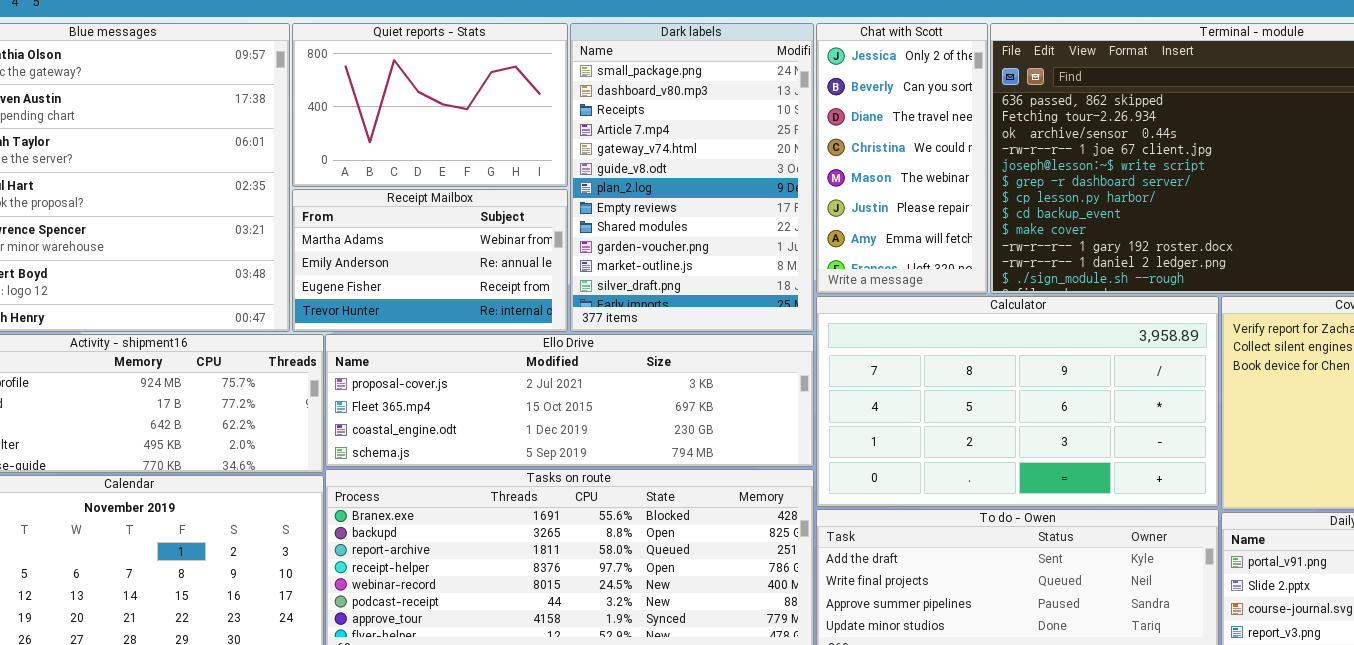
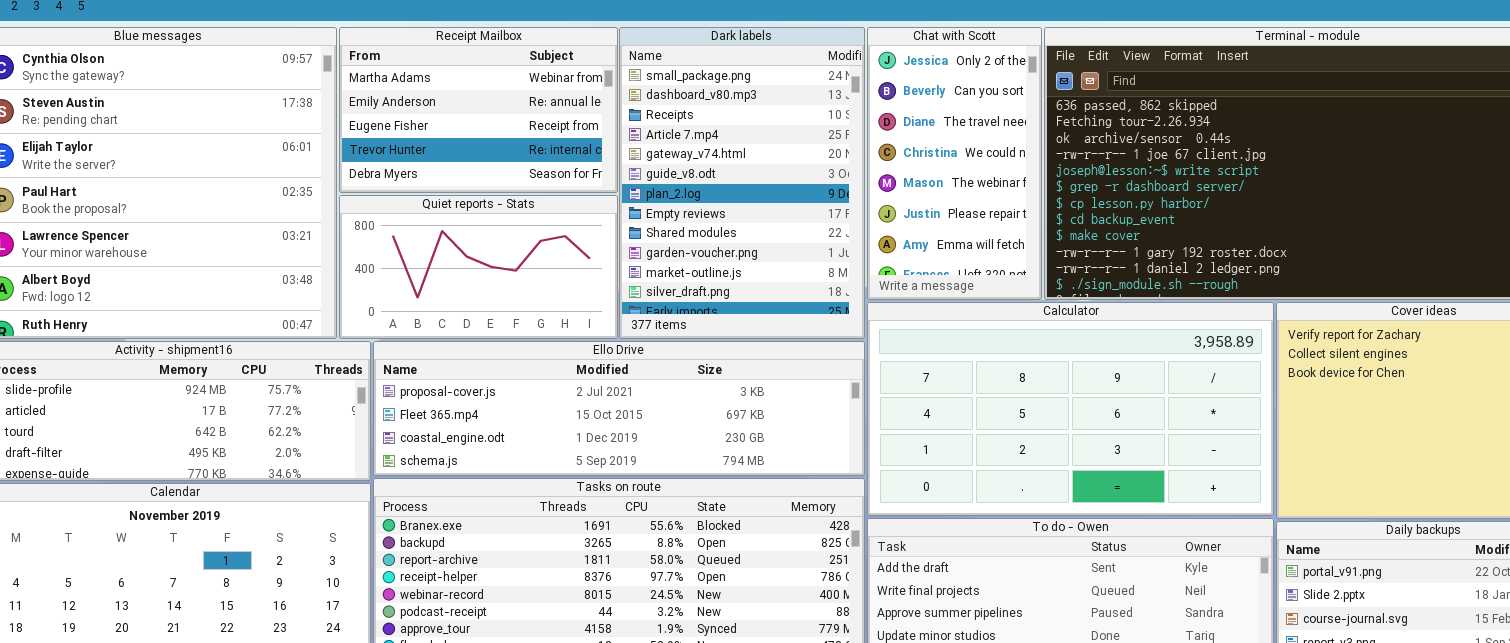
Quiet reports - Stats: [292,23,568,187] -> [339,195,618,339], moved, resized
Receipt Mailbox: [292,189,568,332] -> [339,27,618,193], moved, resized

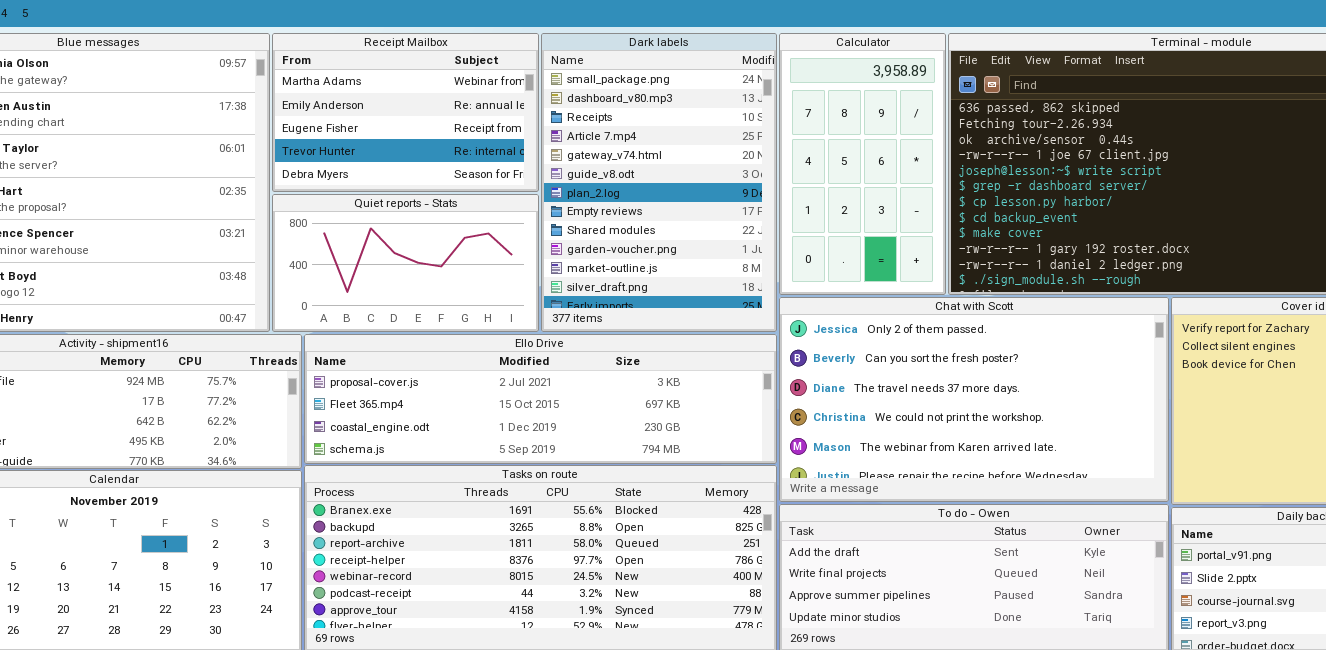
Chat with Scott: [867,27,1042,300] -> [779,297,1169,502], moved, resized
Calculator: [867,302,1274,516] -> [779,33,946,295], moved, resized

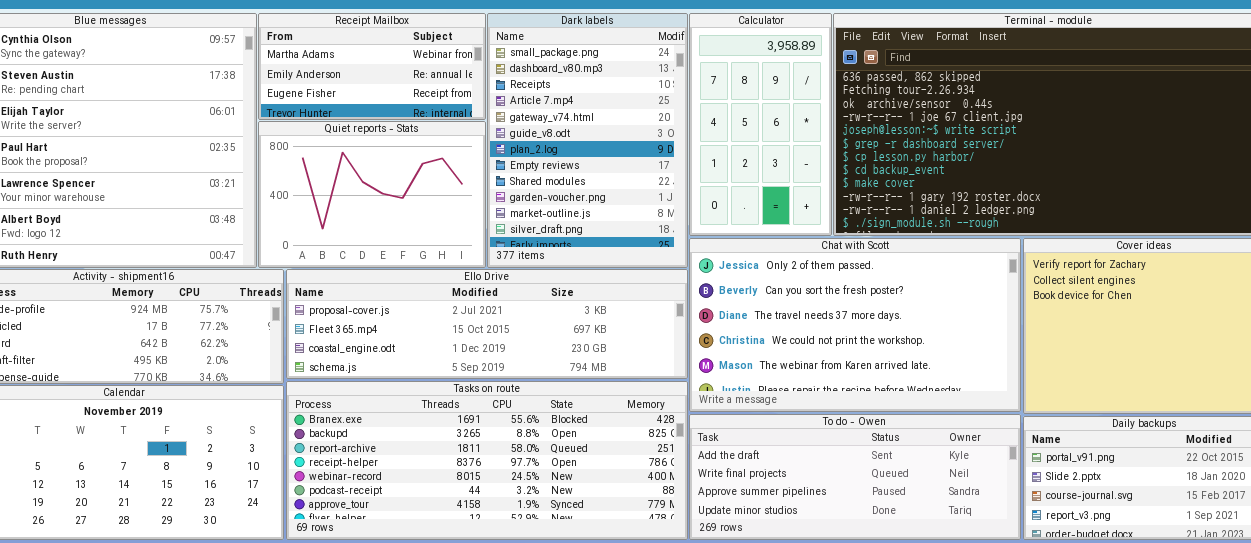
Receipt Mailbox: [272,33,539,192] -> [258,13,486,120], resized
Quiet reports - Stats: [272,194,539,332] -> [258,121,486,268], resized

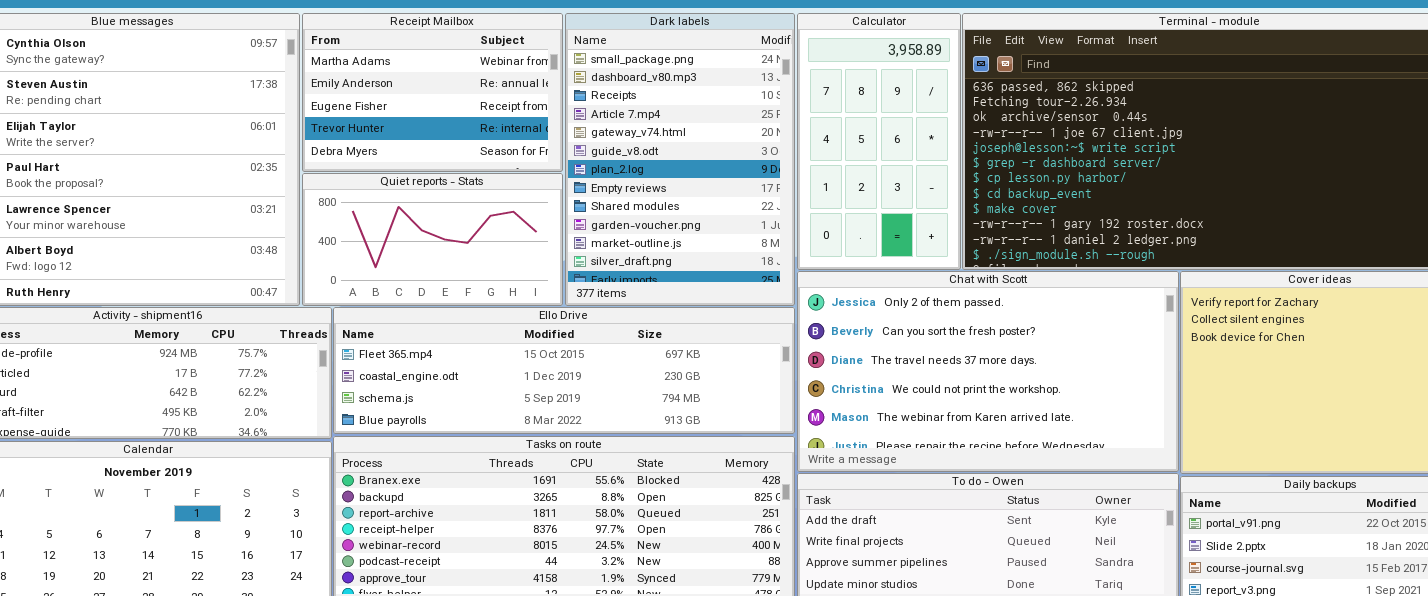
Receipt Mailbox: [258,13,486,120] -> [302,13,563,172], resized
Quiet reports - Stats: [258,121,486,268] -> [302,173,563,306], resized
Ello Drive: [286,269,688,379] -> [333,307,795,434], scrolled down 1 row

